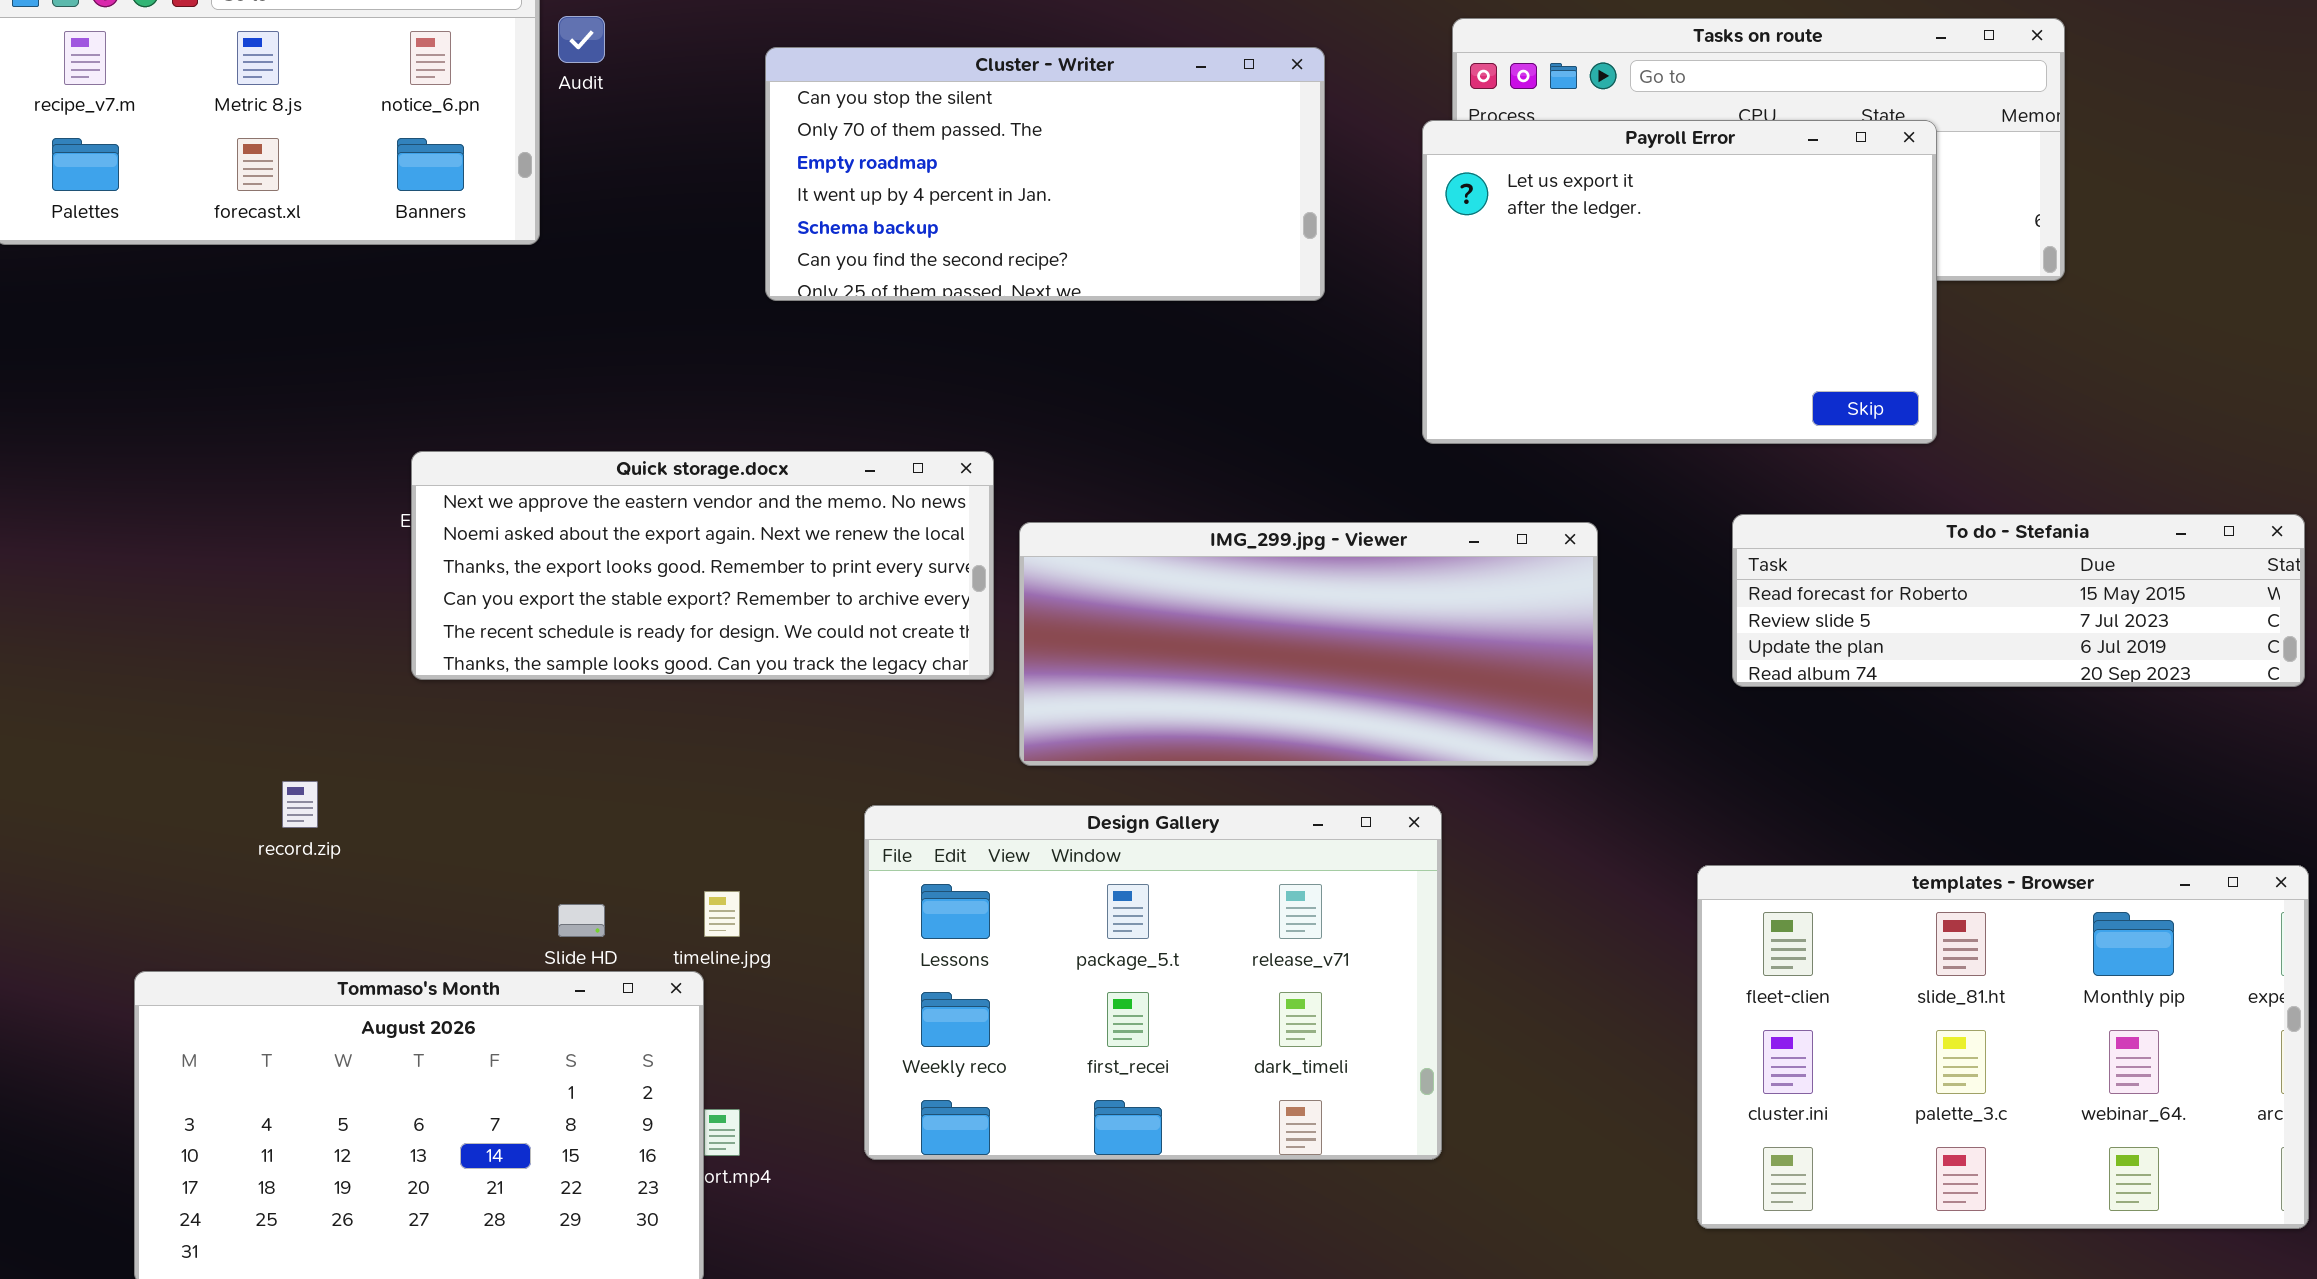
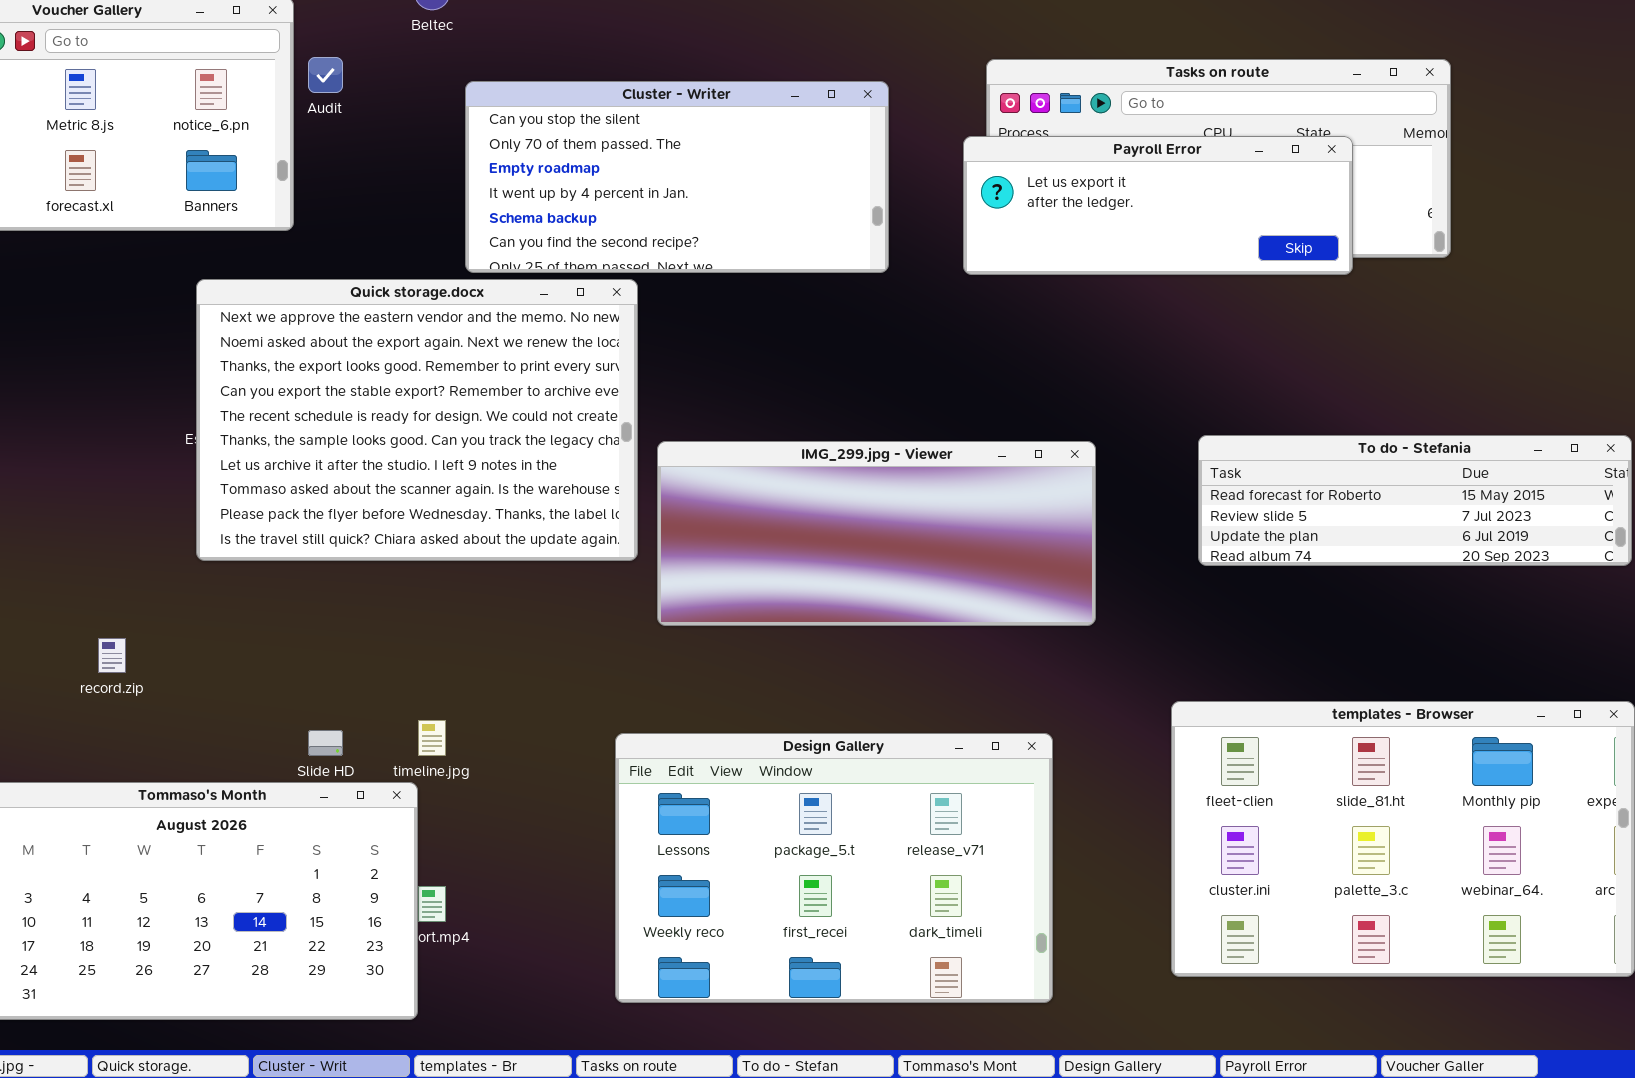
Payroll Error: [1422,120,1937,444] -> [963,136,1353,275], resized
Quick storage.docx: [411,451,994,680] -> [196,279,638,561], resized
Design Gallery: [864,805,1442,1160] -> [615,733,1053,1003], moved

